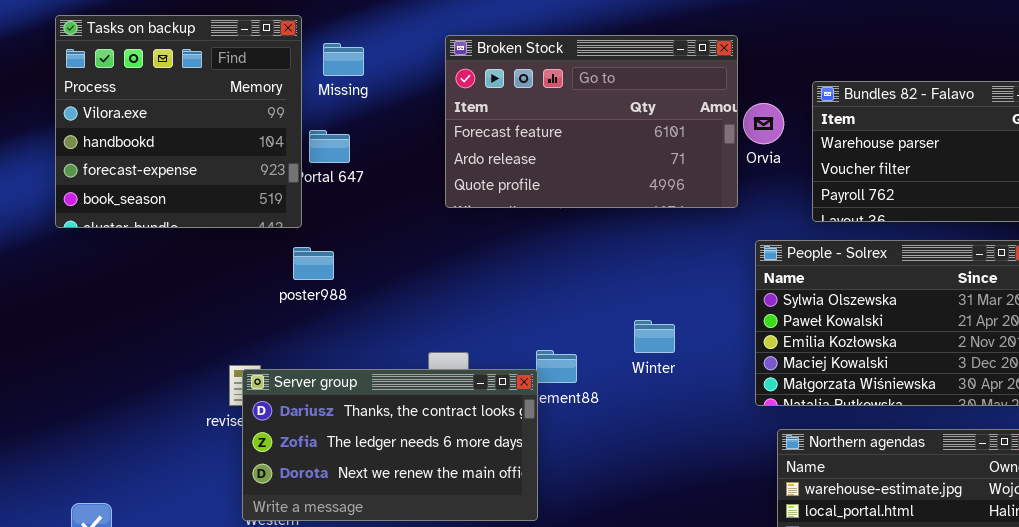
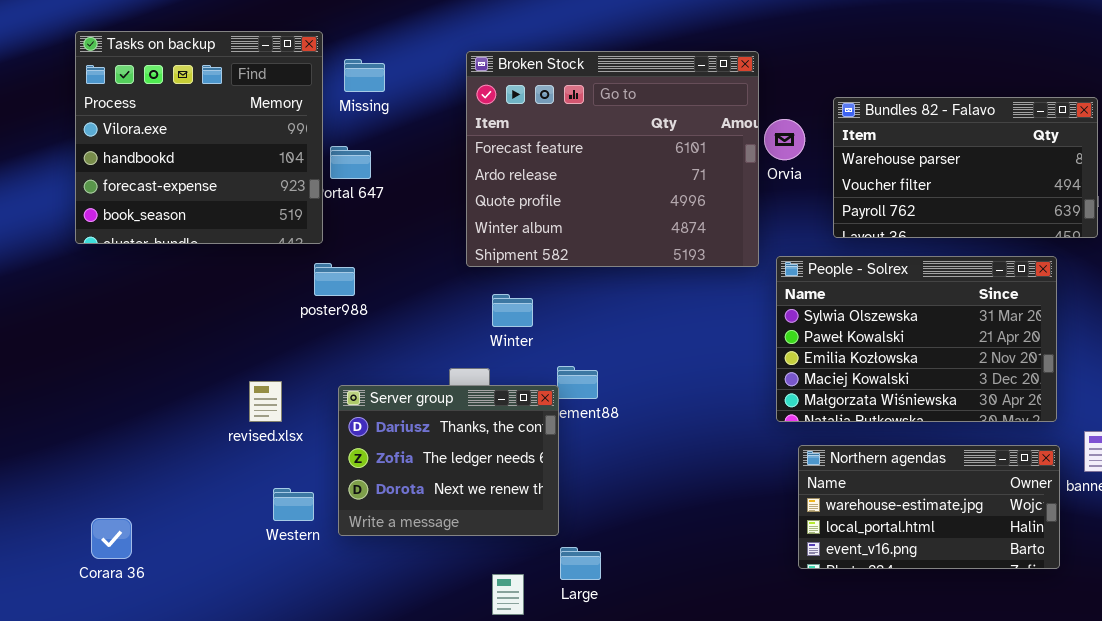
Broken Stock: [445,35,738,208] -> [466,51,759,267], resized
Winter: [634,320,675,353] -> [492,294,533,327], moved
Server group: [242,369,538,521] -> [338,385,559,536], resized

